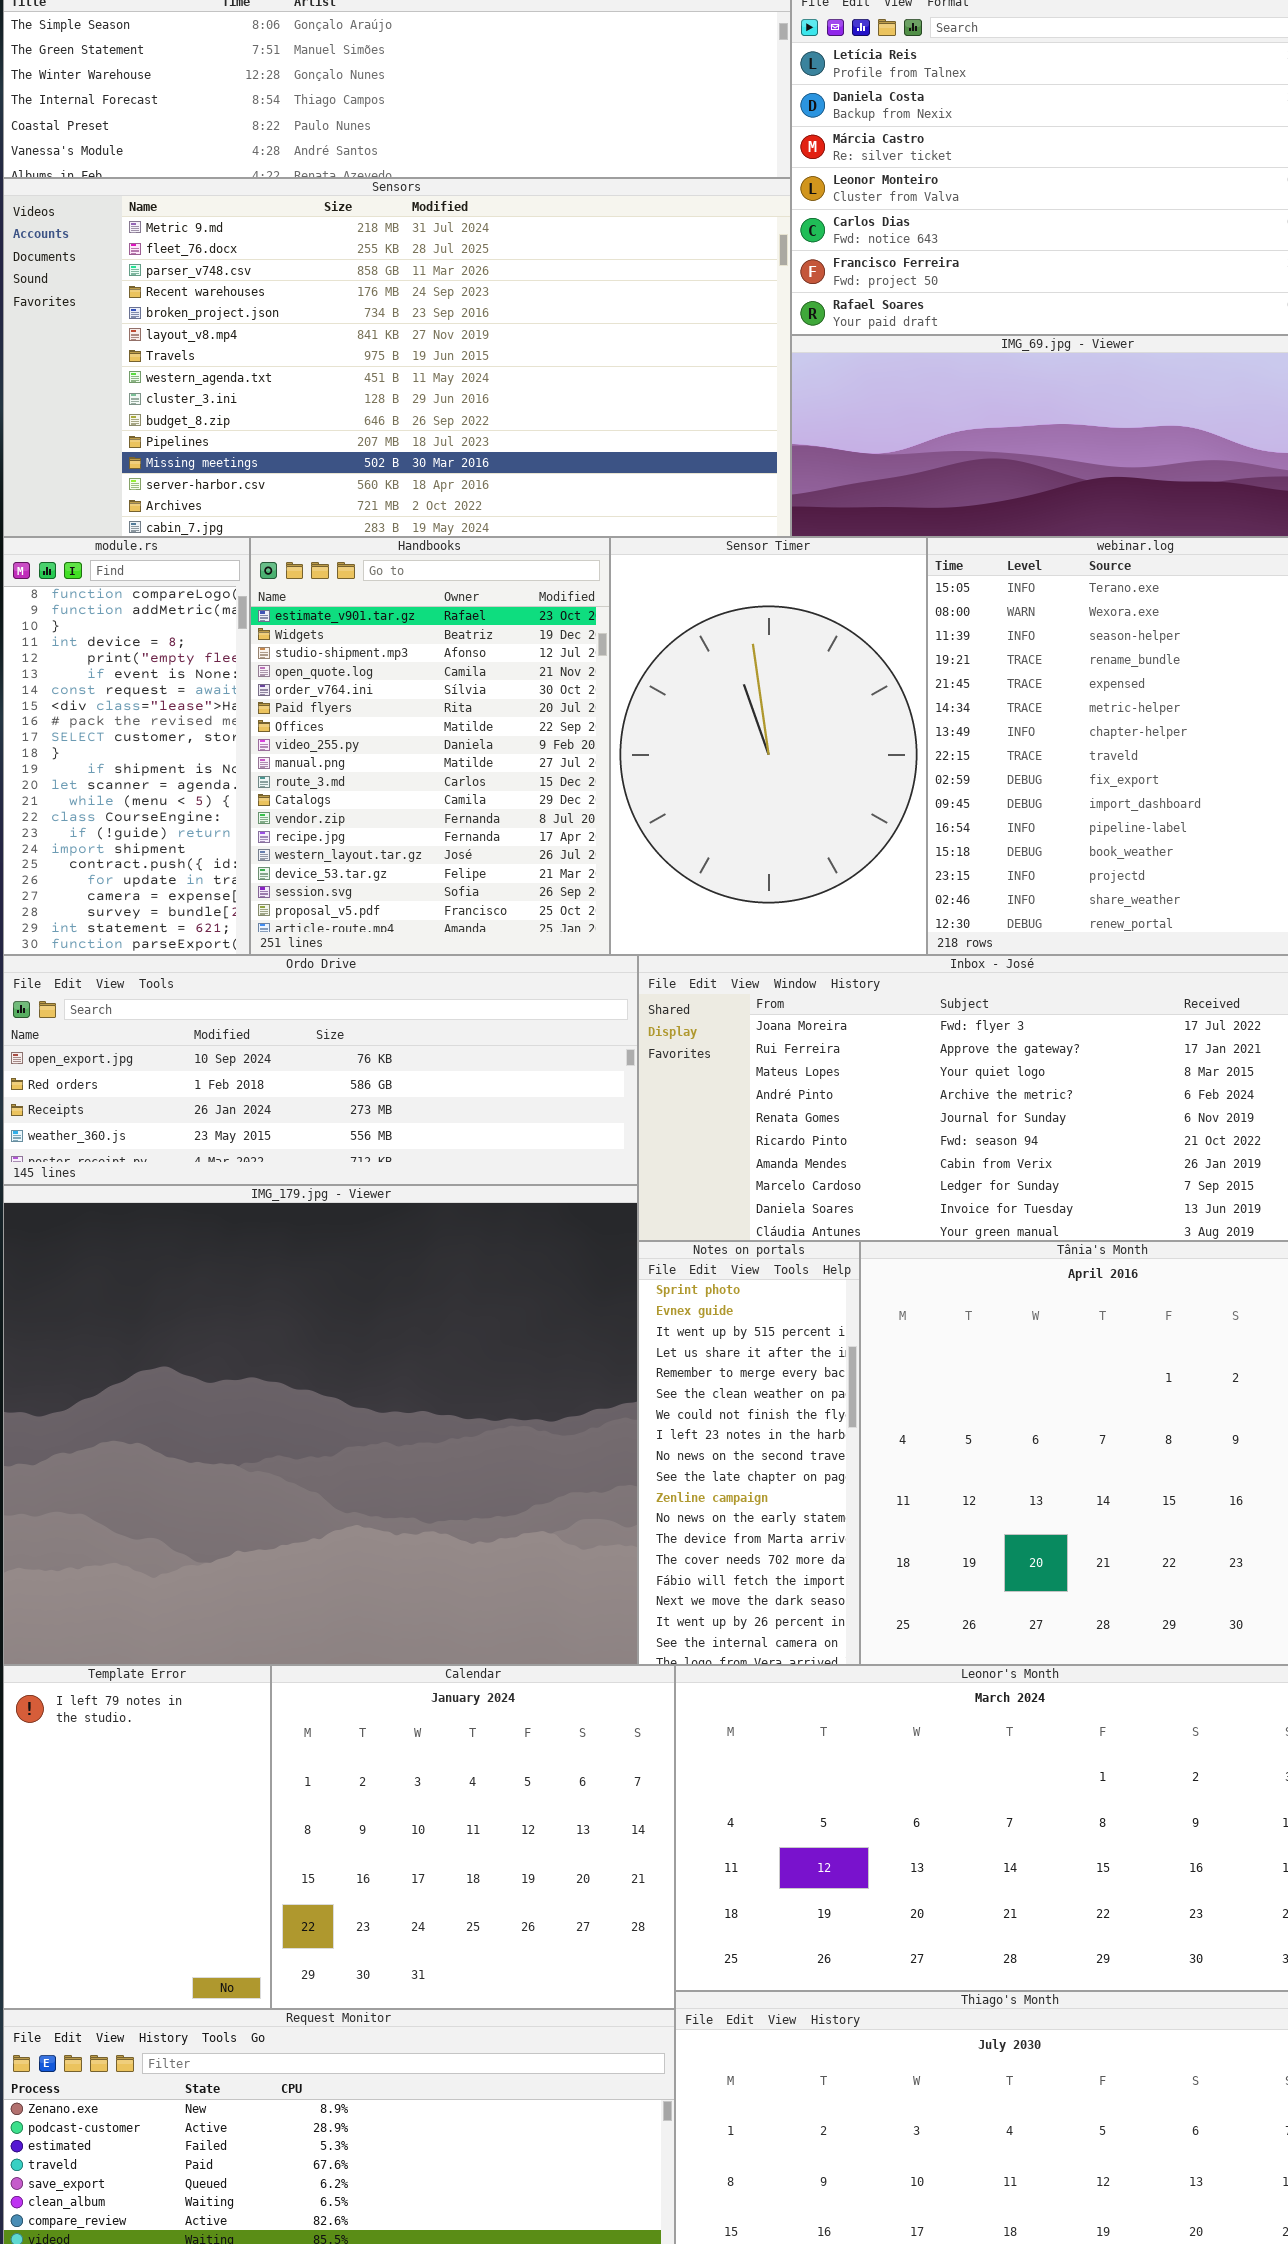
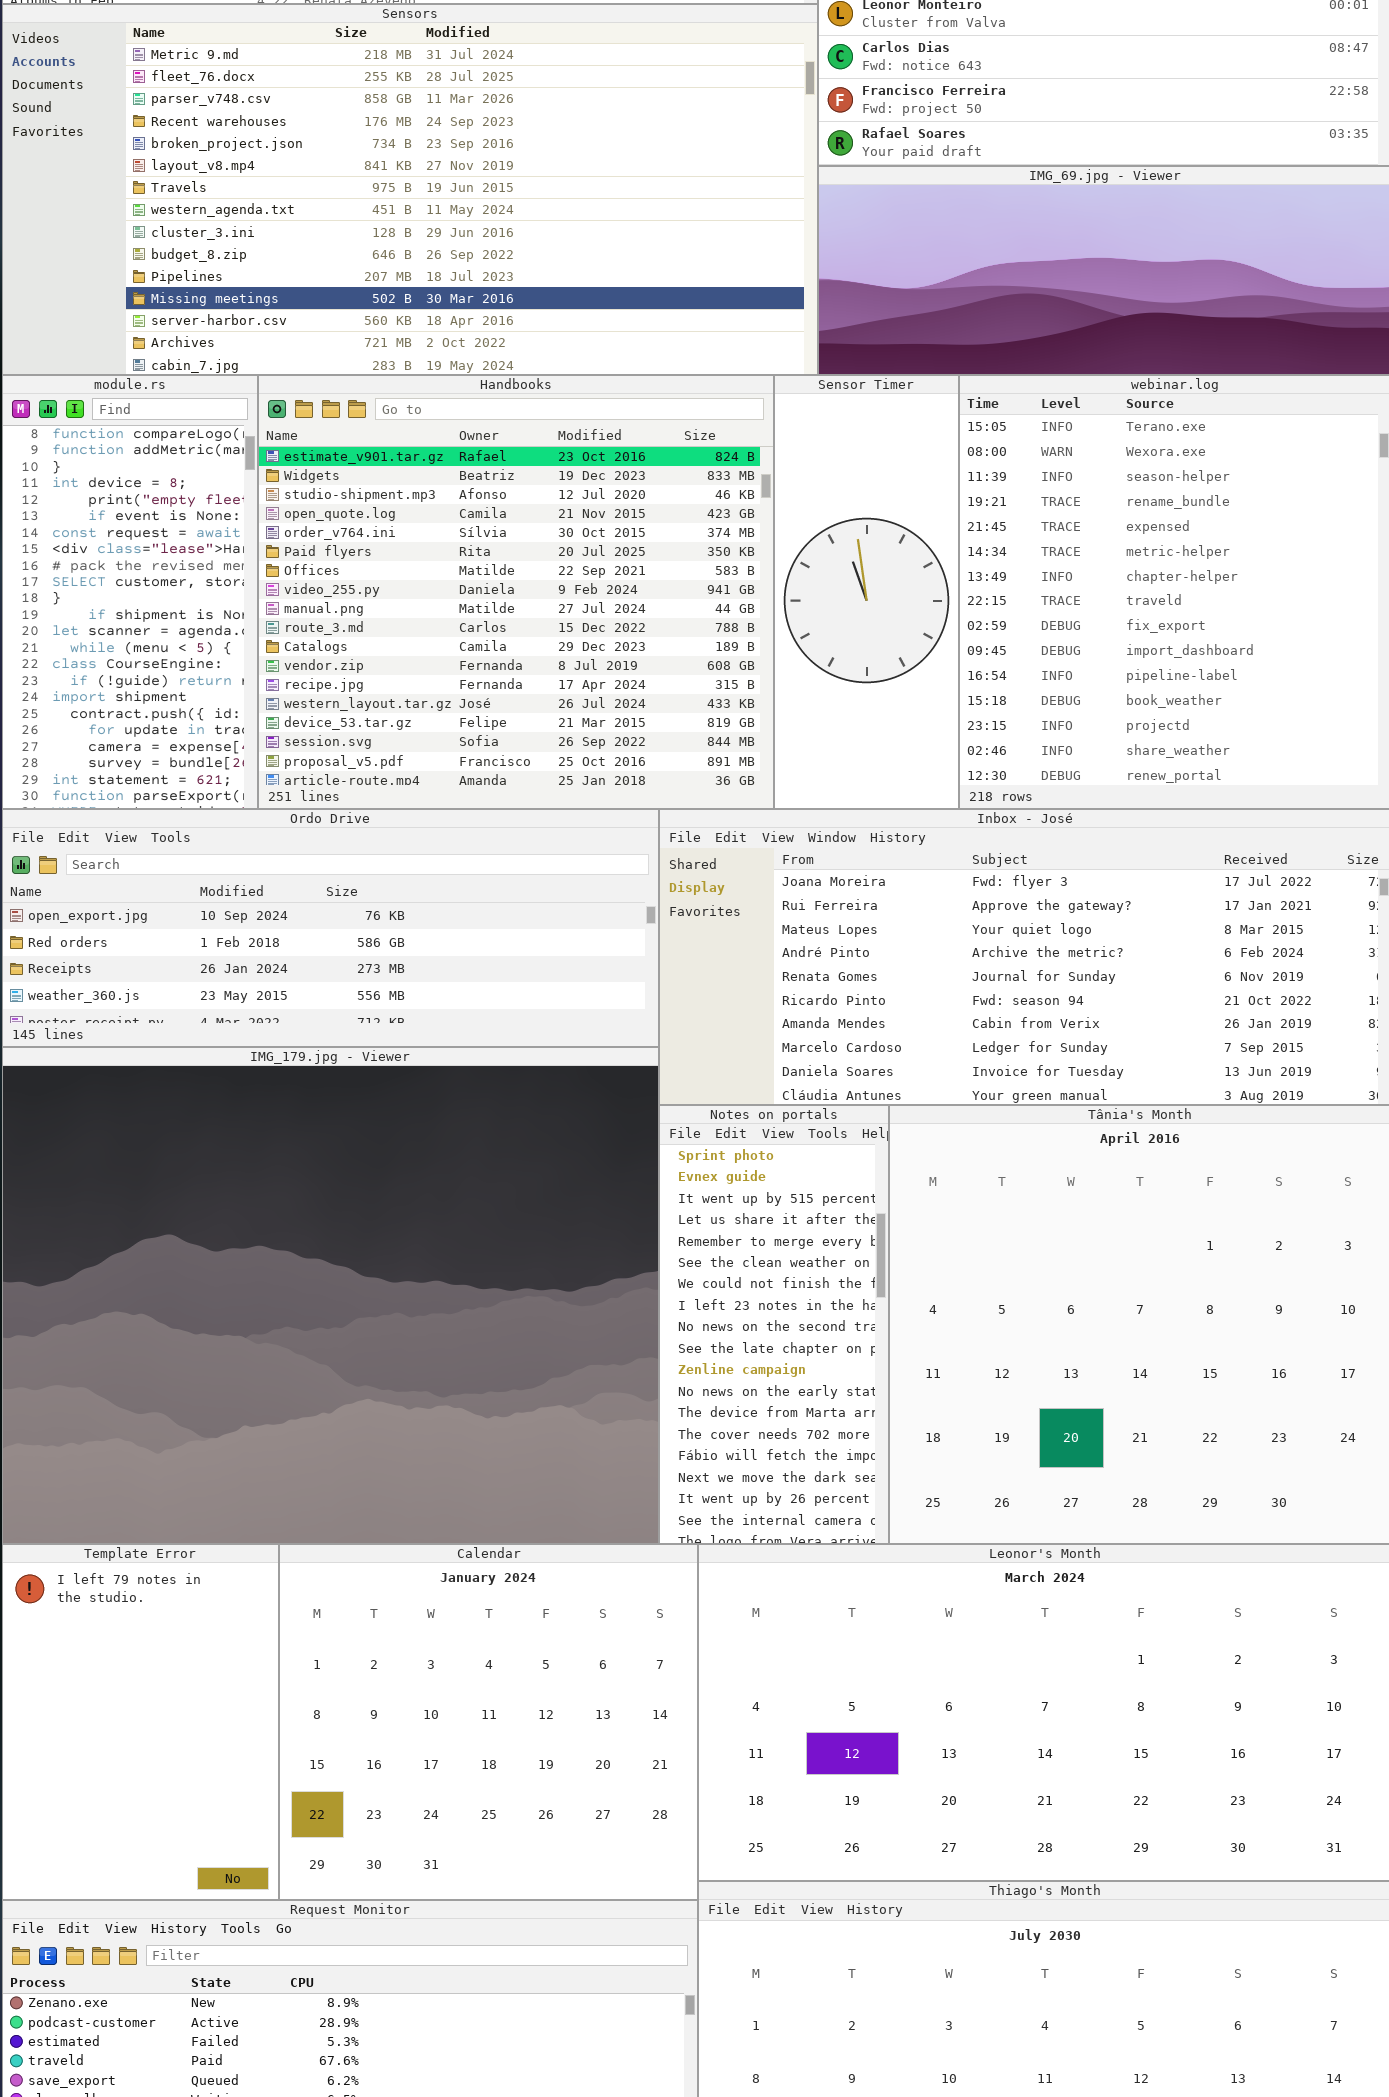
Handbooks: [250,537,610,955] -> [258,375,774,809], resized
Sensor Timer: [610,537,927,955] -> [774,375,959,809], resized

